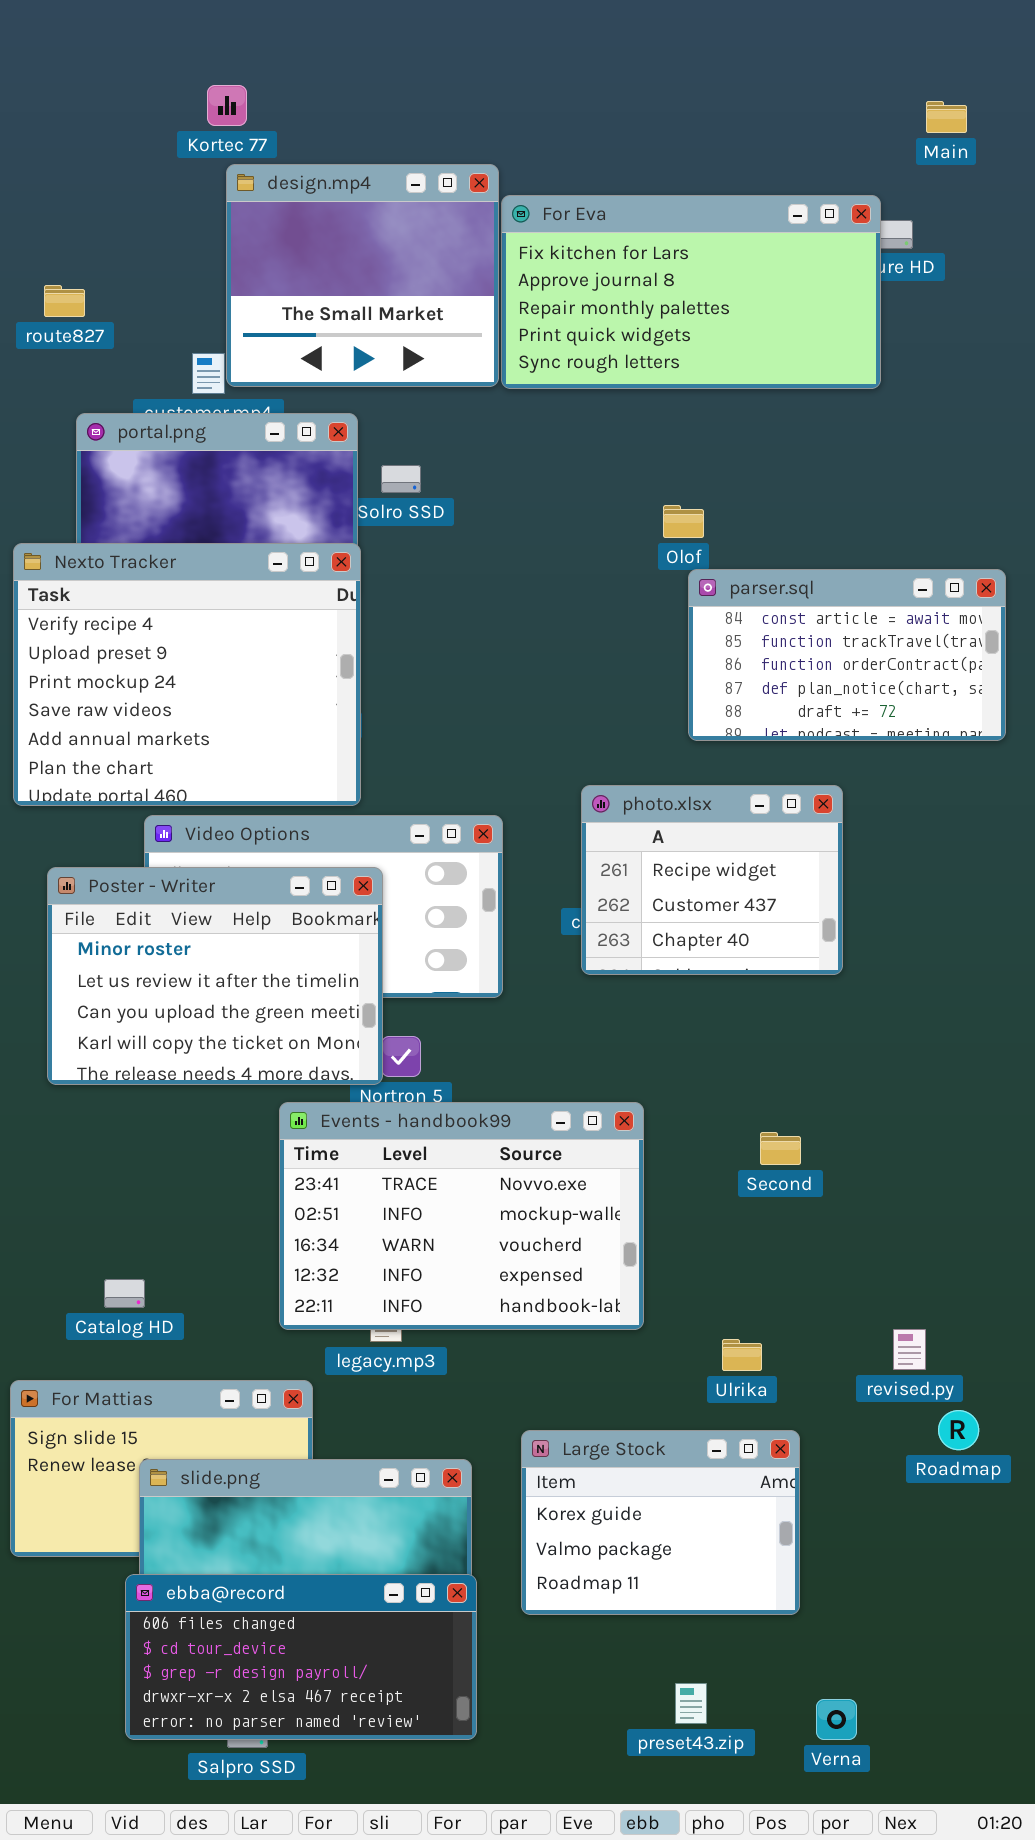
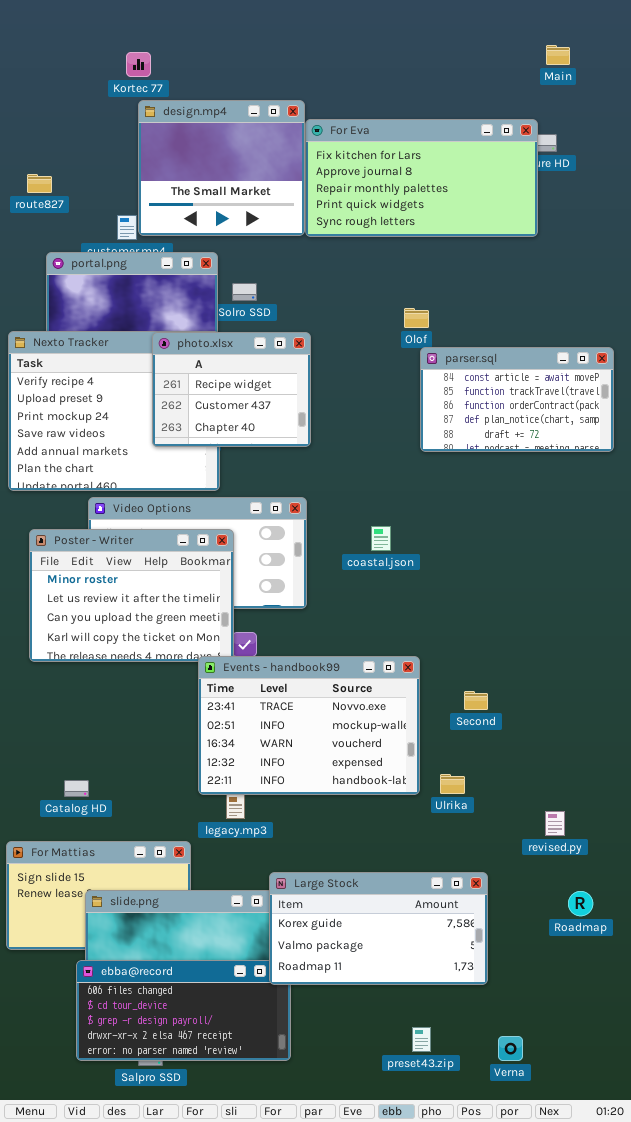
Main: [926,101,967,133] -> [546,45,570,65], moved
photo.xlsx: [581,785,843,975] -> [152,332,311,447], moved
Events - handbook99: [279,1102,644,1330] -> [198,656,420,795], moved
Ulrika: [722,1339,762,1371] -> [440,774,465,794], moved
Roadmap: [938,1410,979,1450] -> [568,891,593,916], moved
Large Stock: [521,1430,800,1615] -> [269,872,488,985], resized

